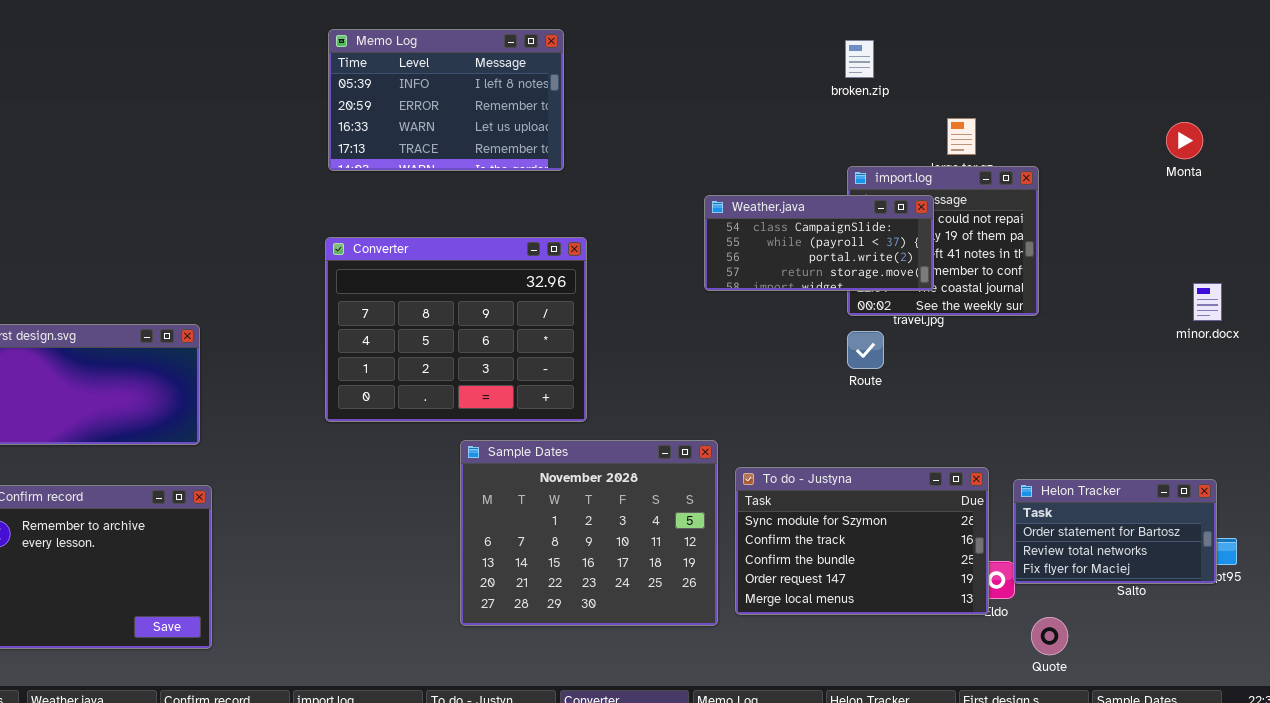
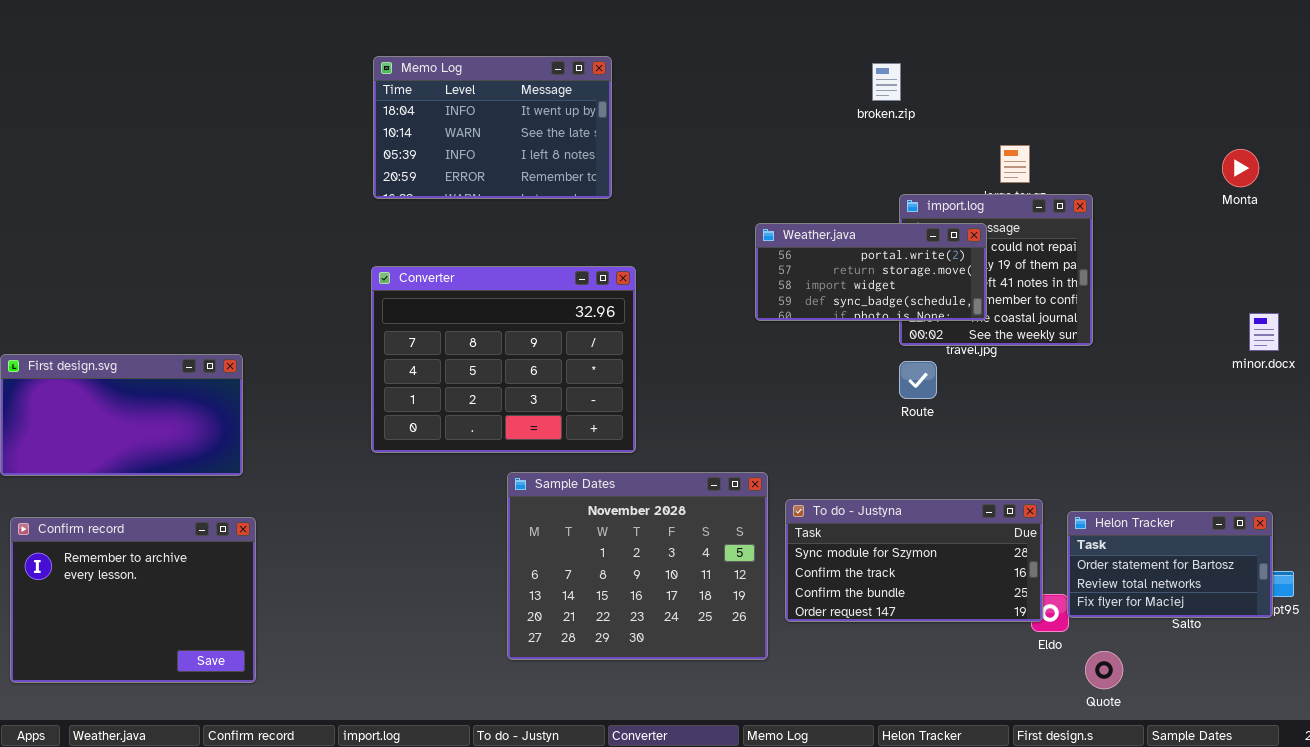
Memo Log: [328,29,564,171] -> [373,56,612,199], scrolled up 2 rows
broken.zip: [845,40,874,78] -> [872,63,901,101], moved
Weather.java: [704,195,934,291] -> [755,223,987,321], scrolled down 2 rows
To do - Justyna: [735,467,989,615] -> [785,499,1043,622], resized

